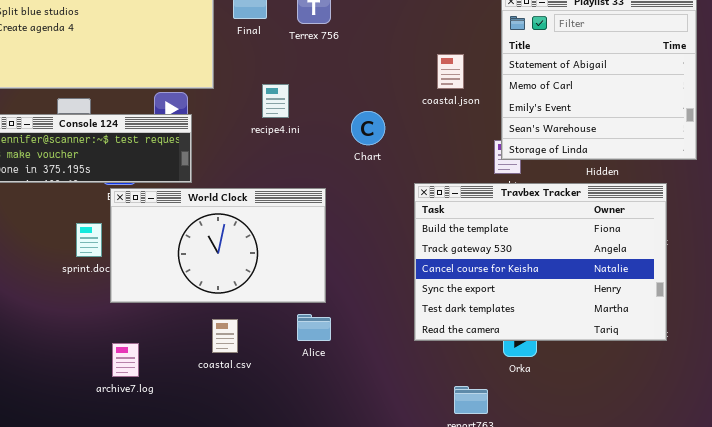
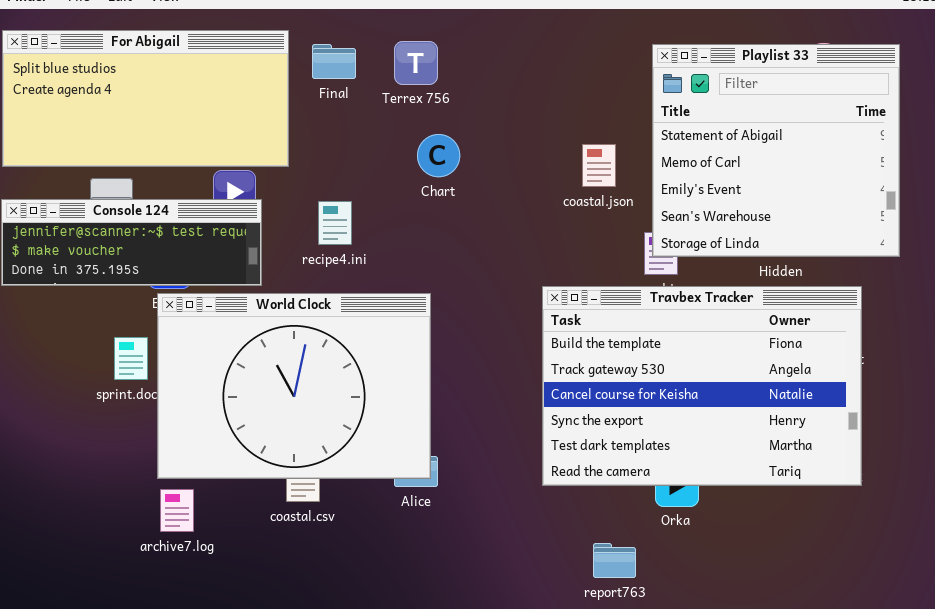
coastal.json: [437,54,464,89] -> [582,144,616,187], moved
recipe4.ini: [262,84,289,118] -> [318,201,352,245], moved
Chart: [351,111,385,145] -> [417,134,460,177], moved
World Clock: [110,188,326,303] -> [157,293,431,479], resized

